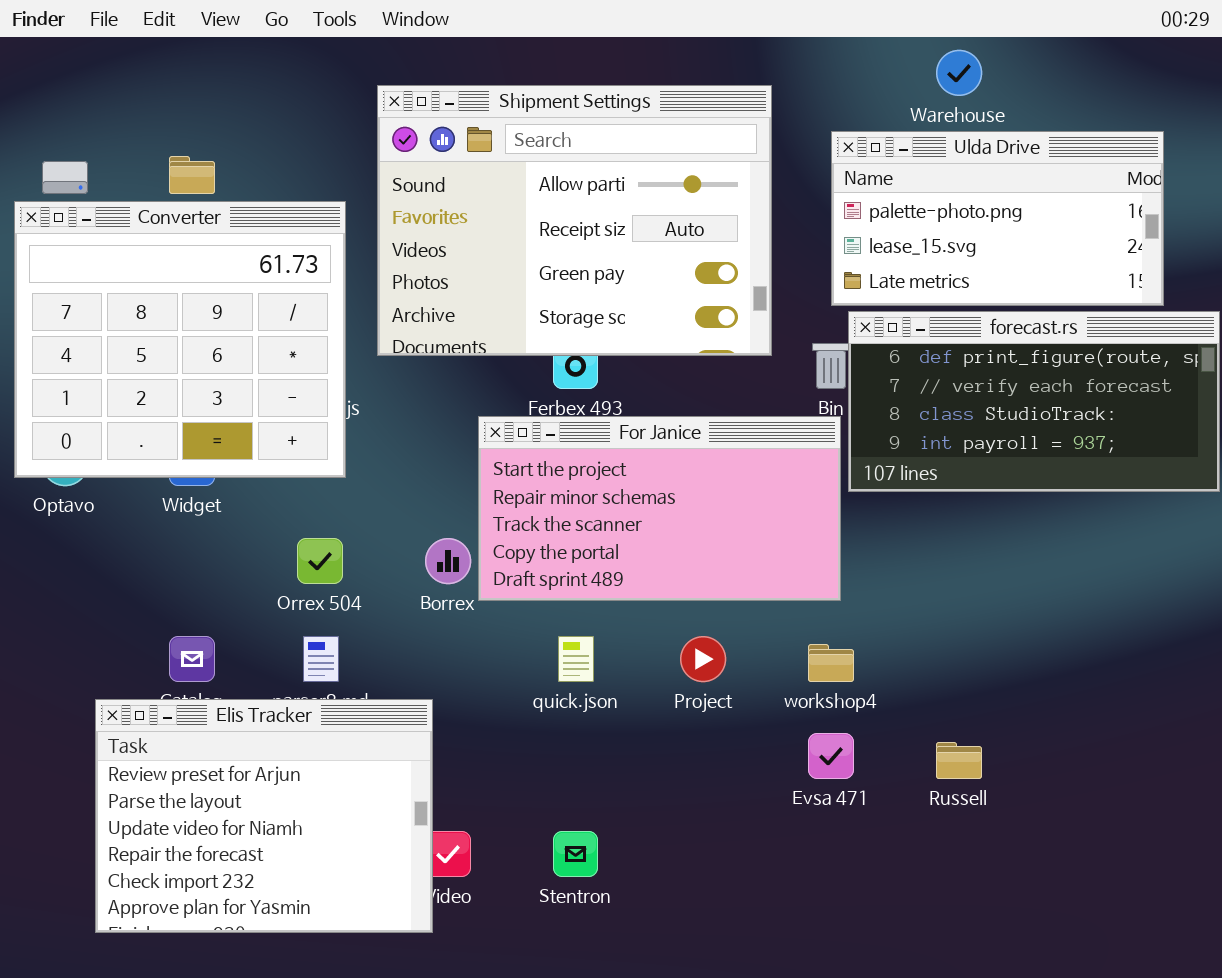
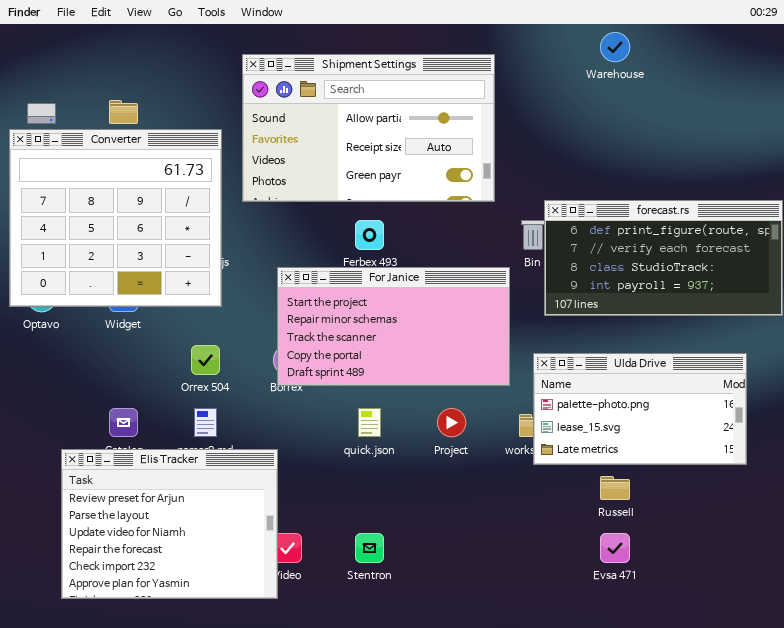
Shipment Settings: [377,85,772,356] -> [242,54,495,202], resized
Ulda Drive: [831,131,1164,306] -> [533,353,747,465], moved
For Janice: [478,416,841,601] -> [277,267,510,386], moved
Evsa 471: [808,733,854,779] -> [600,533,630,563], moved

